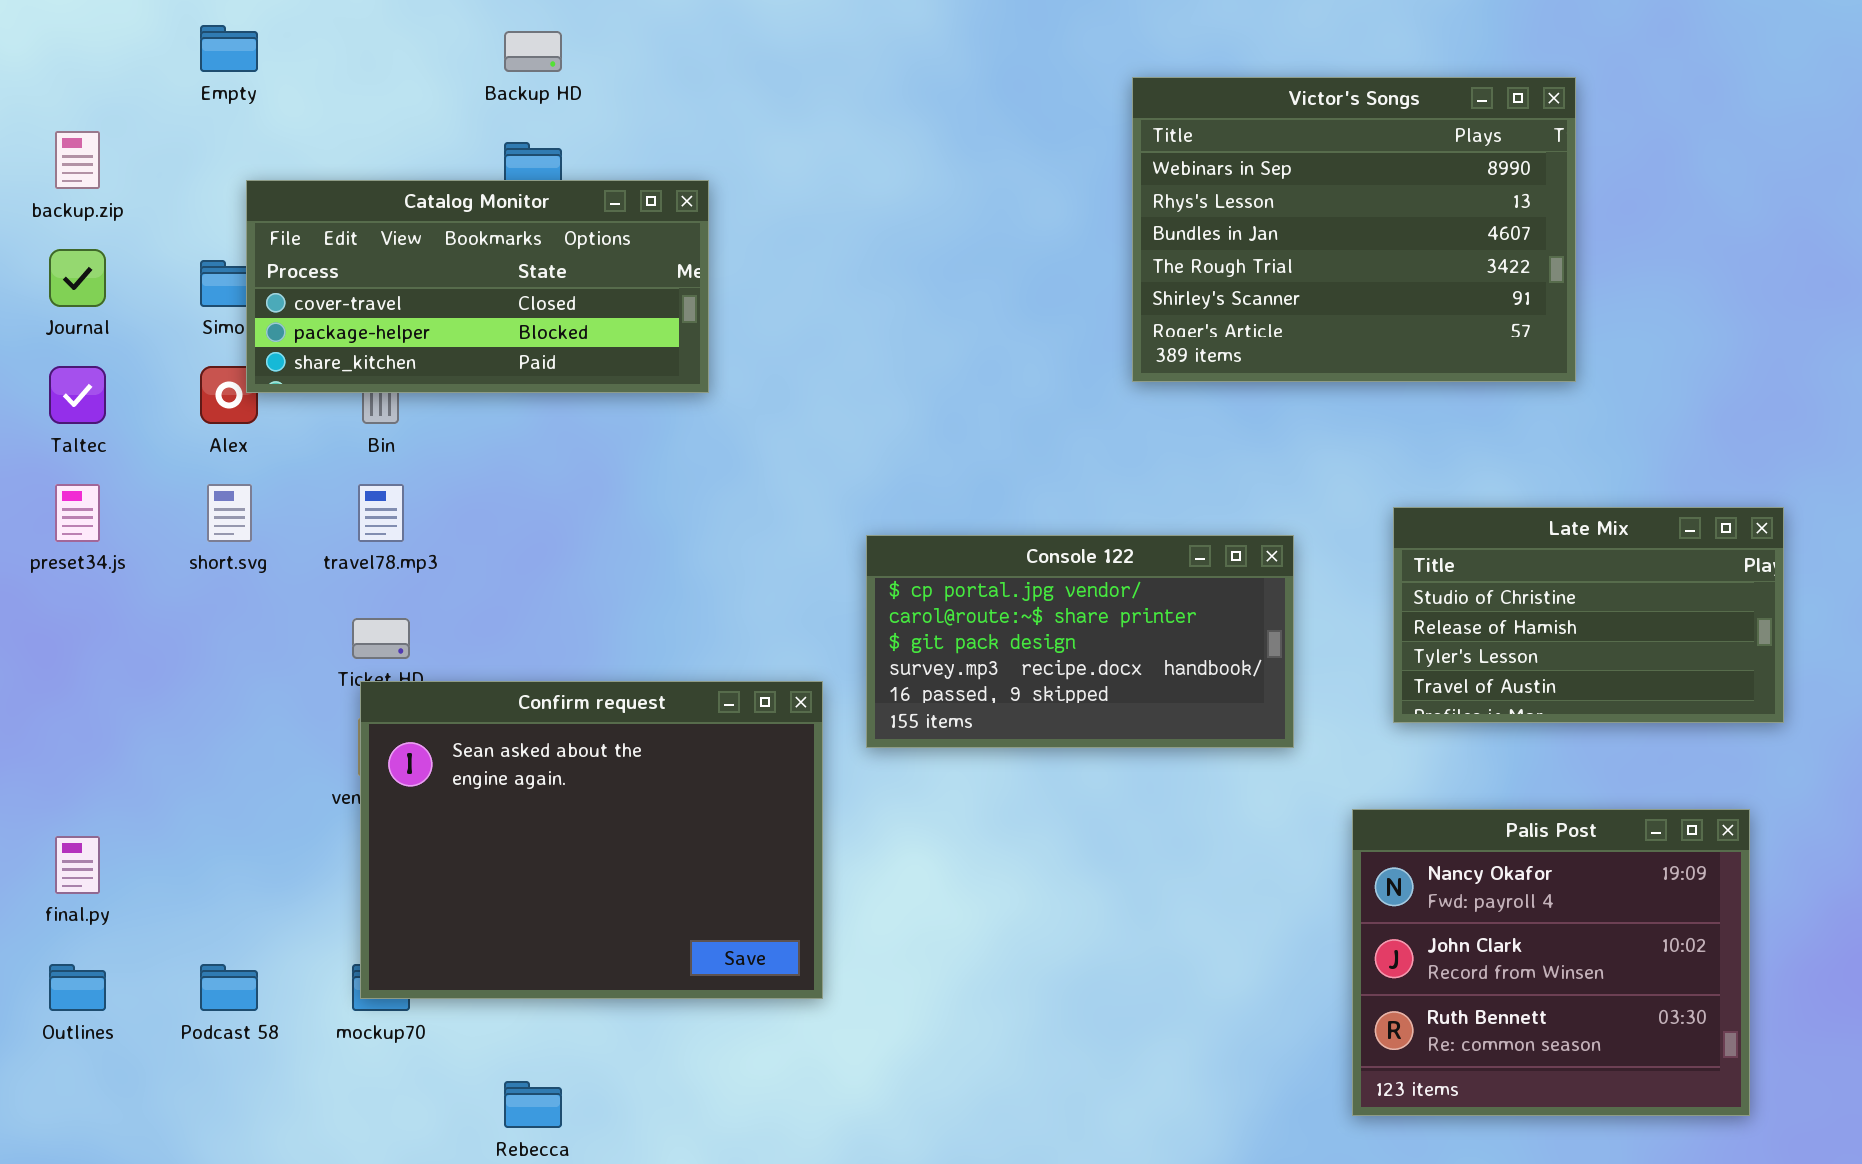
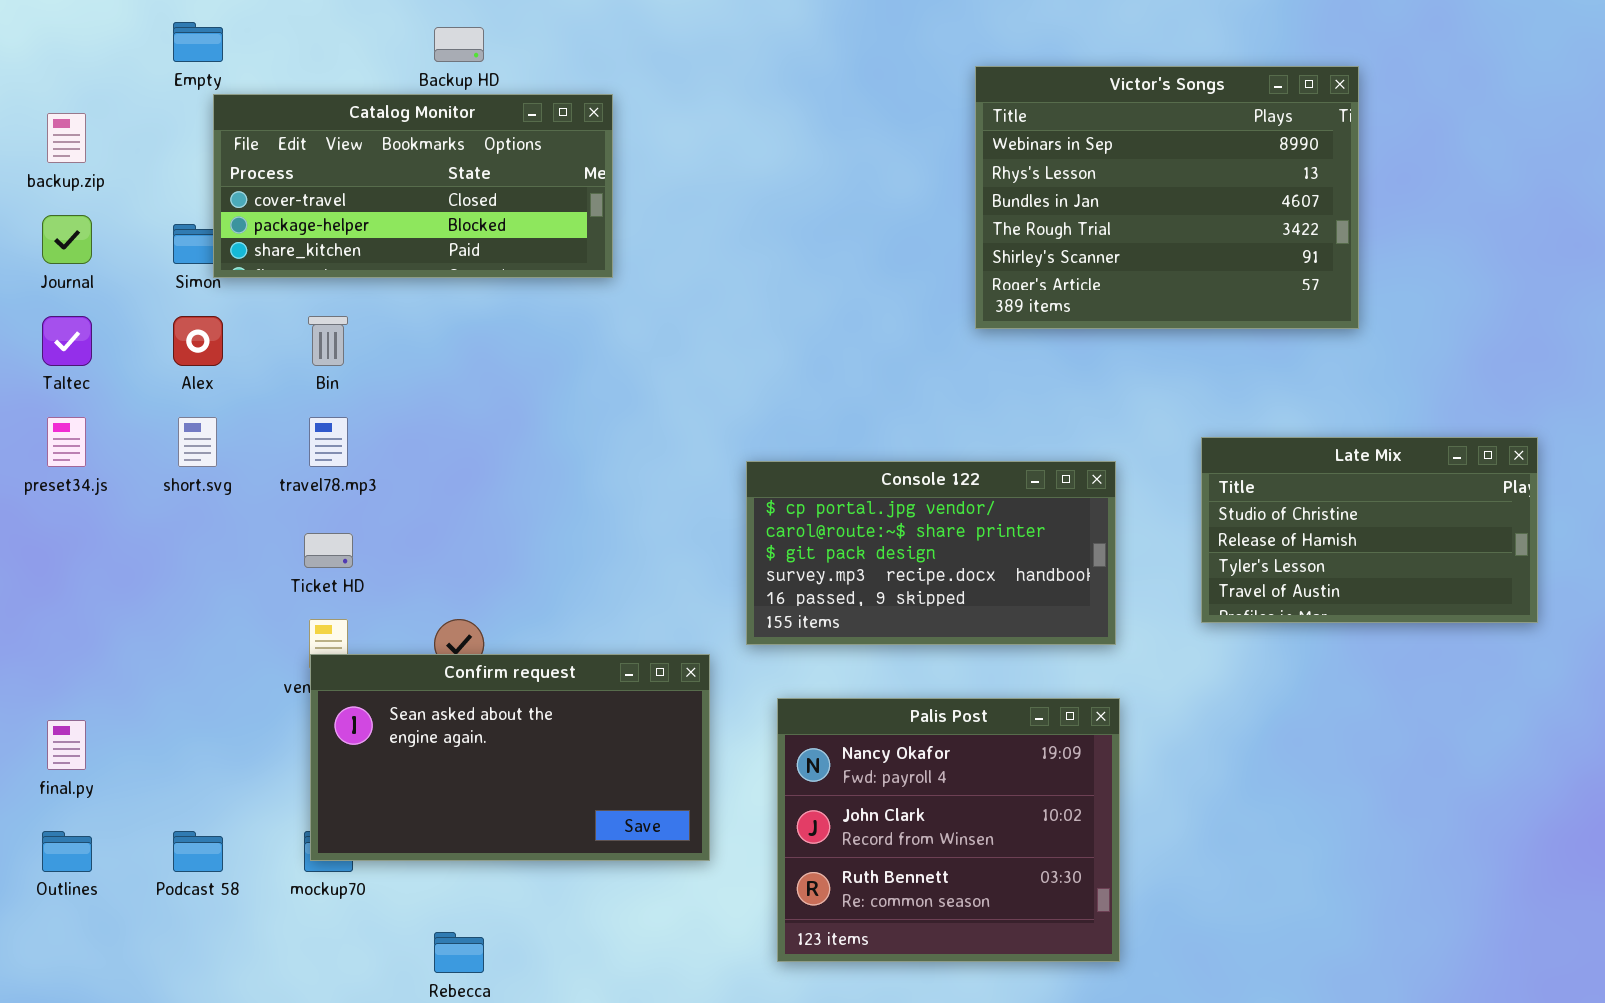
Catalog Monitor: [246,180,709,393] -> [213,94,613,278], moved
Confirm request: [360,681,823,999] -> [310,654,710,861], resized
Palis Post: [1352,809,1750,1116] -> [777,698,1120,962], moved

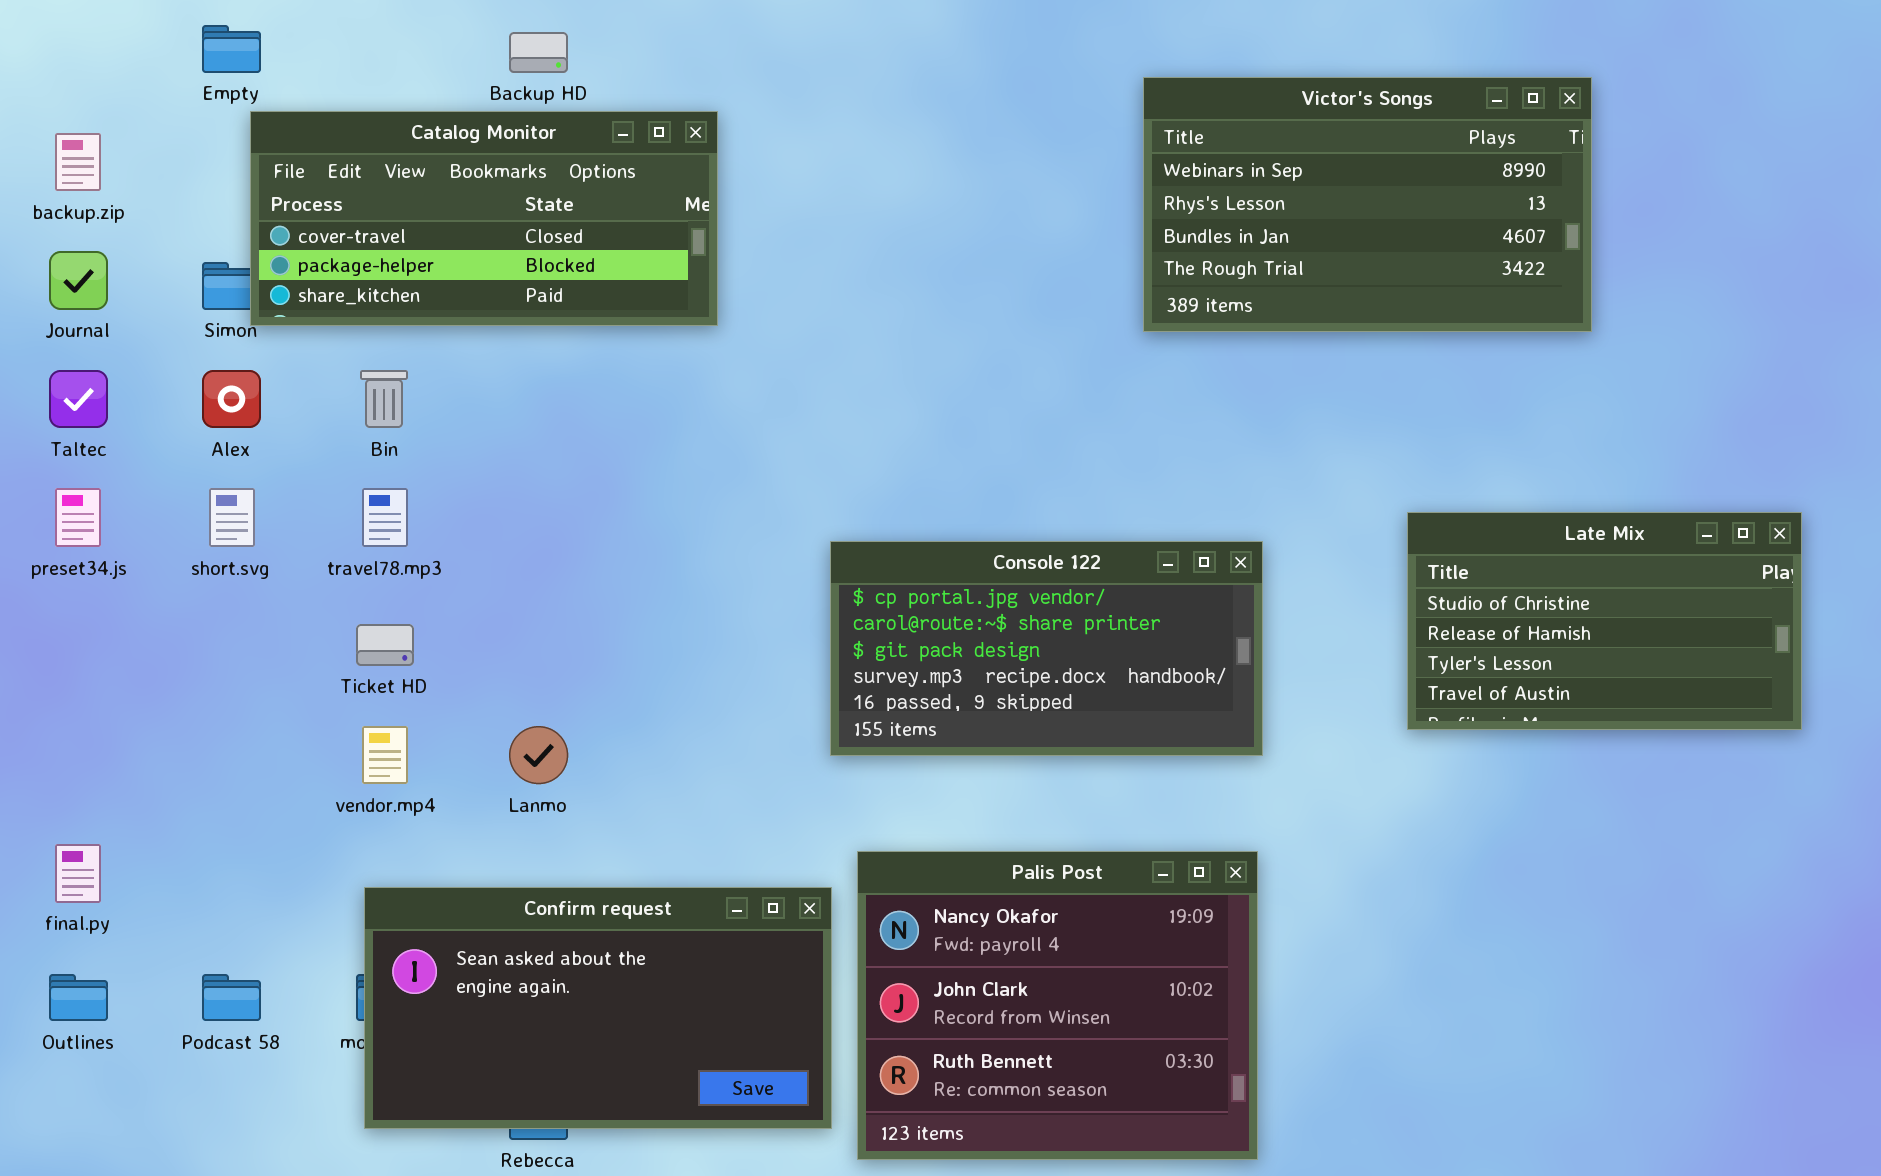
Victor's Songs: [975,66,1359,329] -> [1143,77,1592,332], resized
Console 122: [746,461,1116,645] -> [830,541,1263,756], moved
Confirm request: [310,654,710,861] -> [364,887,832,1129], moved
Palis Post: [777,698,1120,962] -> [857,851,1258,1160], moved

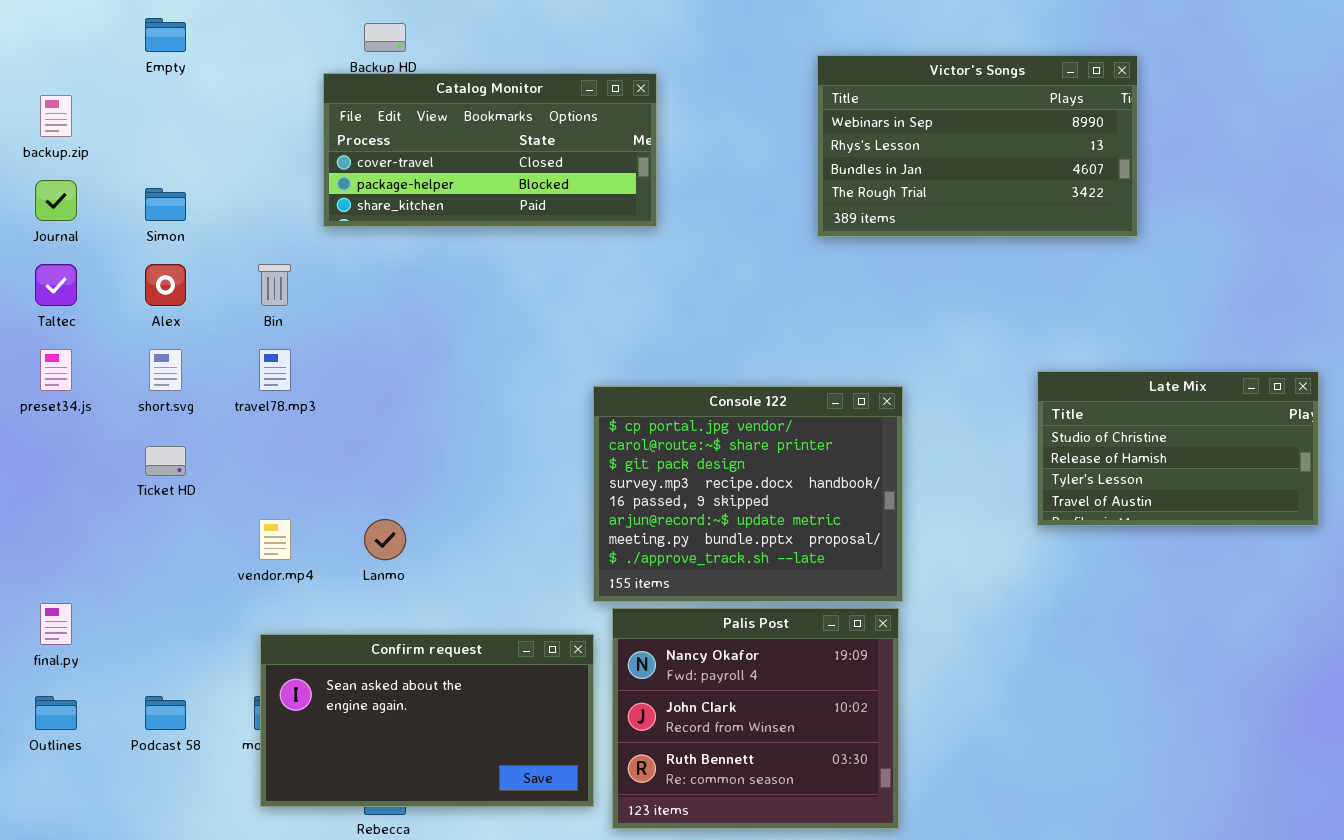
Catalog Monitor: [250,111,718,326] -> [323,73,657,227], moved
Late Mix: [1407,512,1802,730] -> [1037,371,1319,526], moved
Console 122: [830,541,1263,756] -> [593,386,903,602], resized
Ticket HD: [356,624,414,666] -> [145,446,186,476], moved

